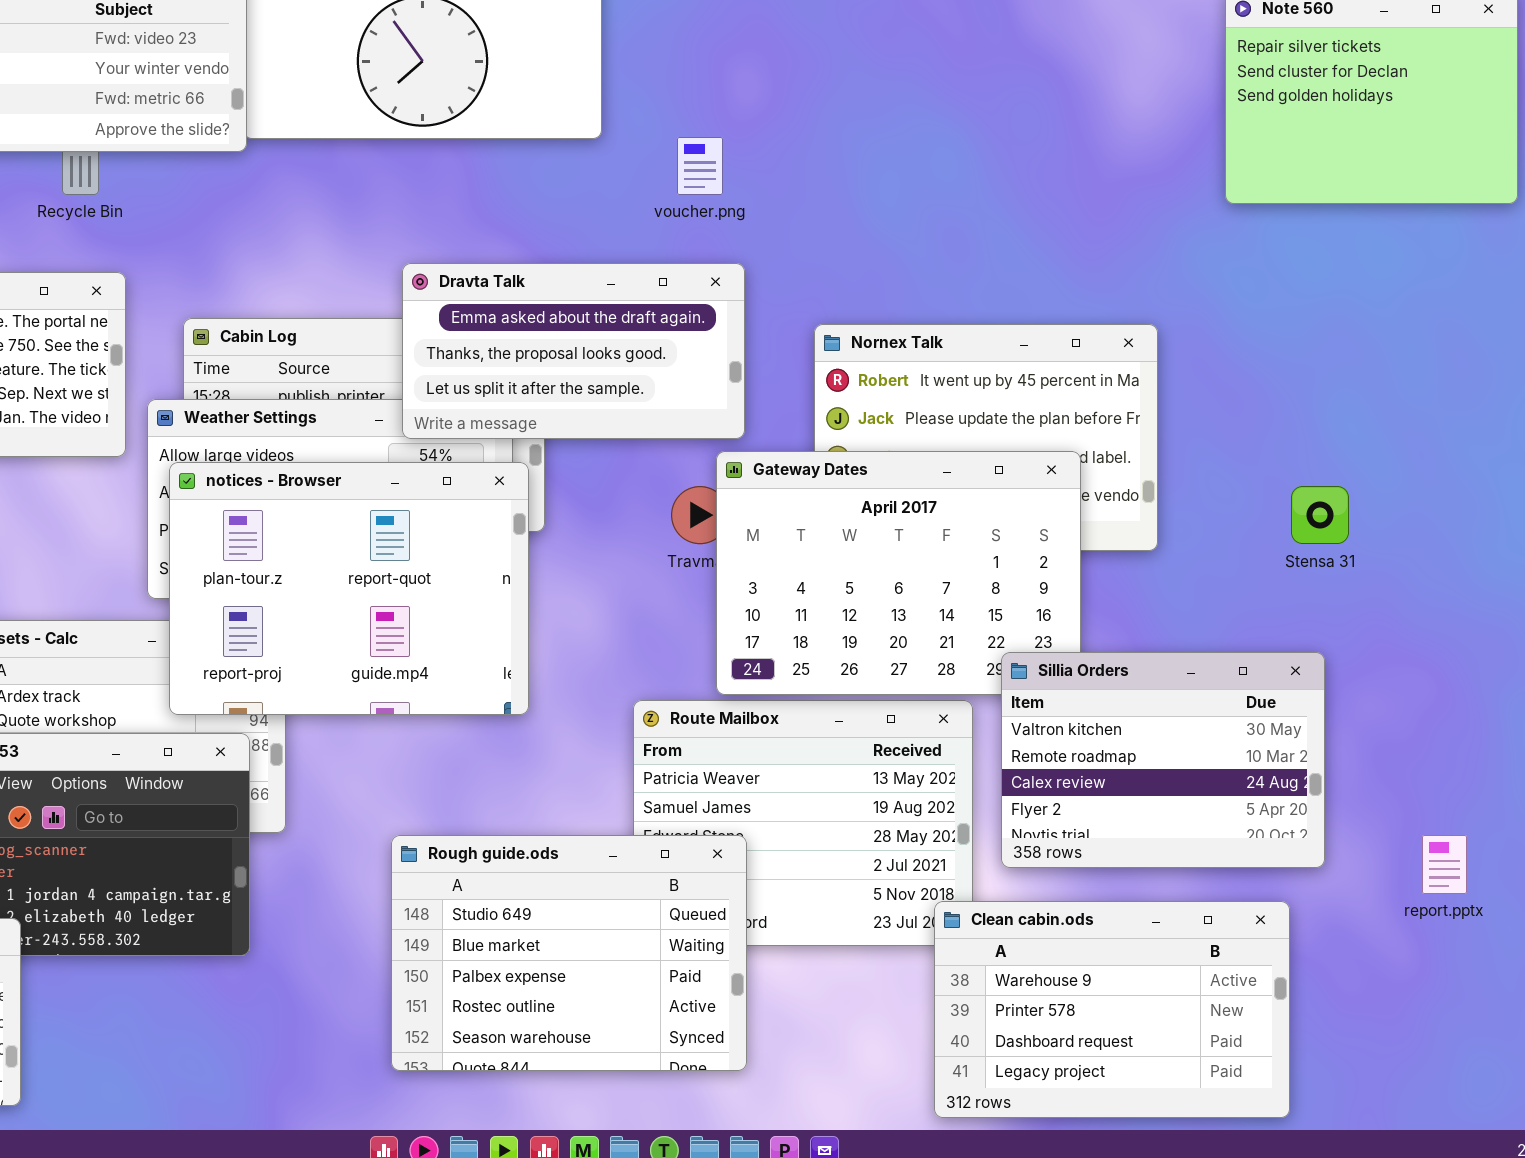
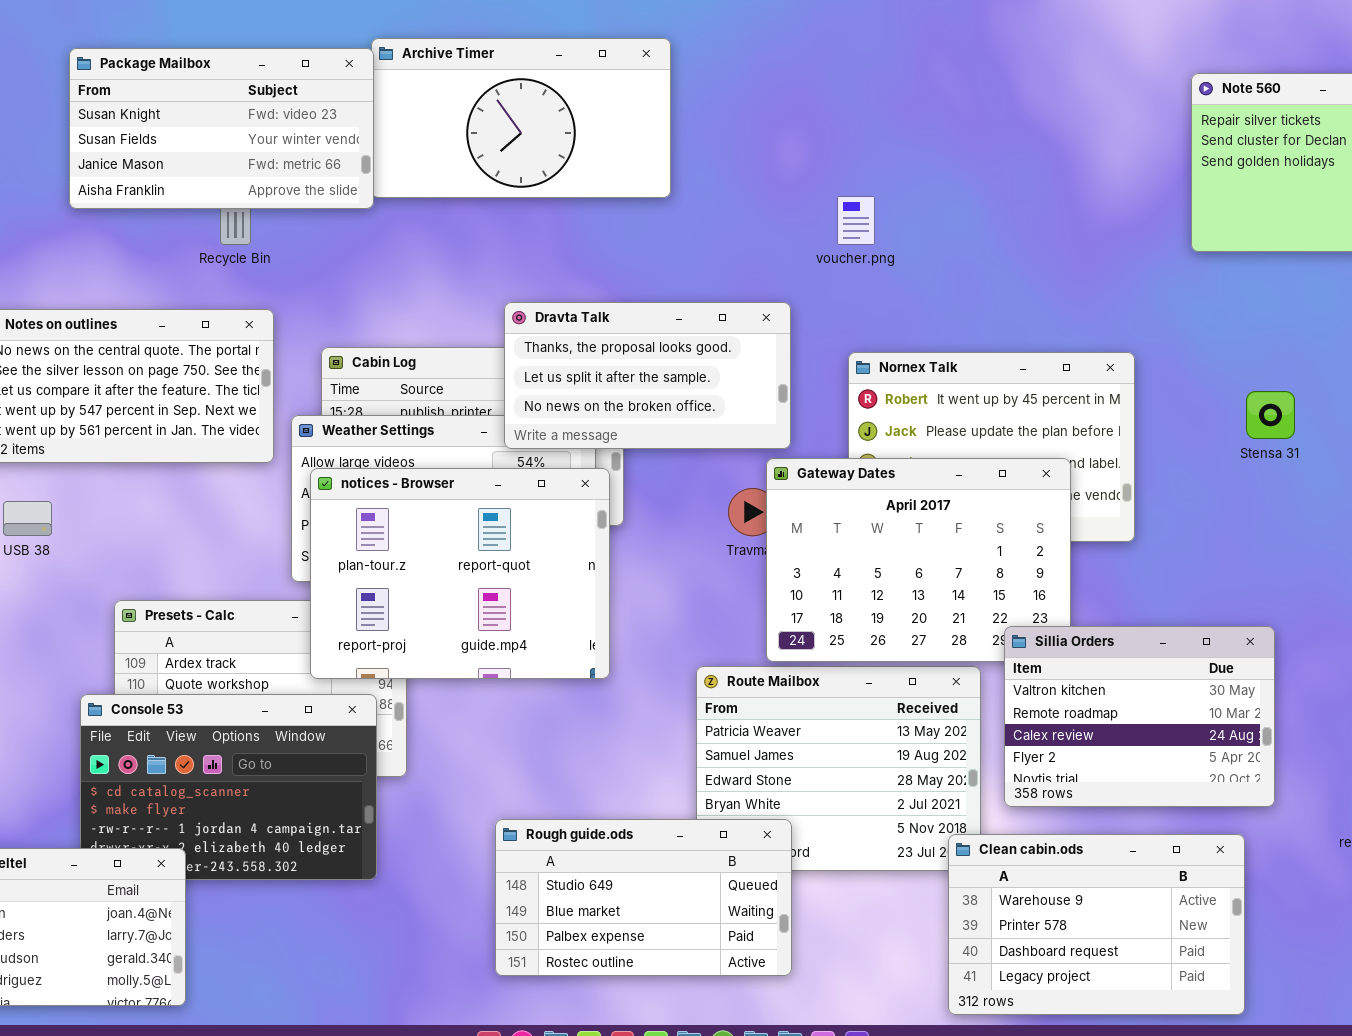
voucher.png: [677,137,723,195] -> [837,196,875,245], moved
Dravta Talk: [402,263,745,439] -> [504,302,791,449], scrolled down 1 row
Stensa 31: [1291,486,1349,544] -> [1246,391,1295,439], moved
Rough guide.ods: [391,835,747,1071] -> [495,819,792,976], resized

